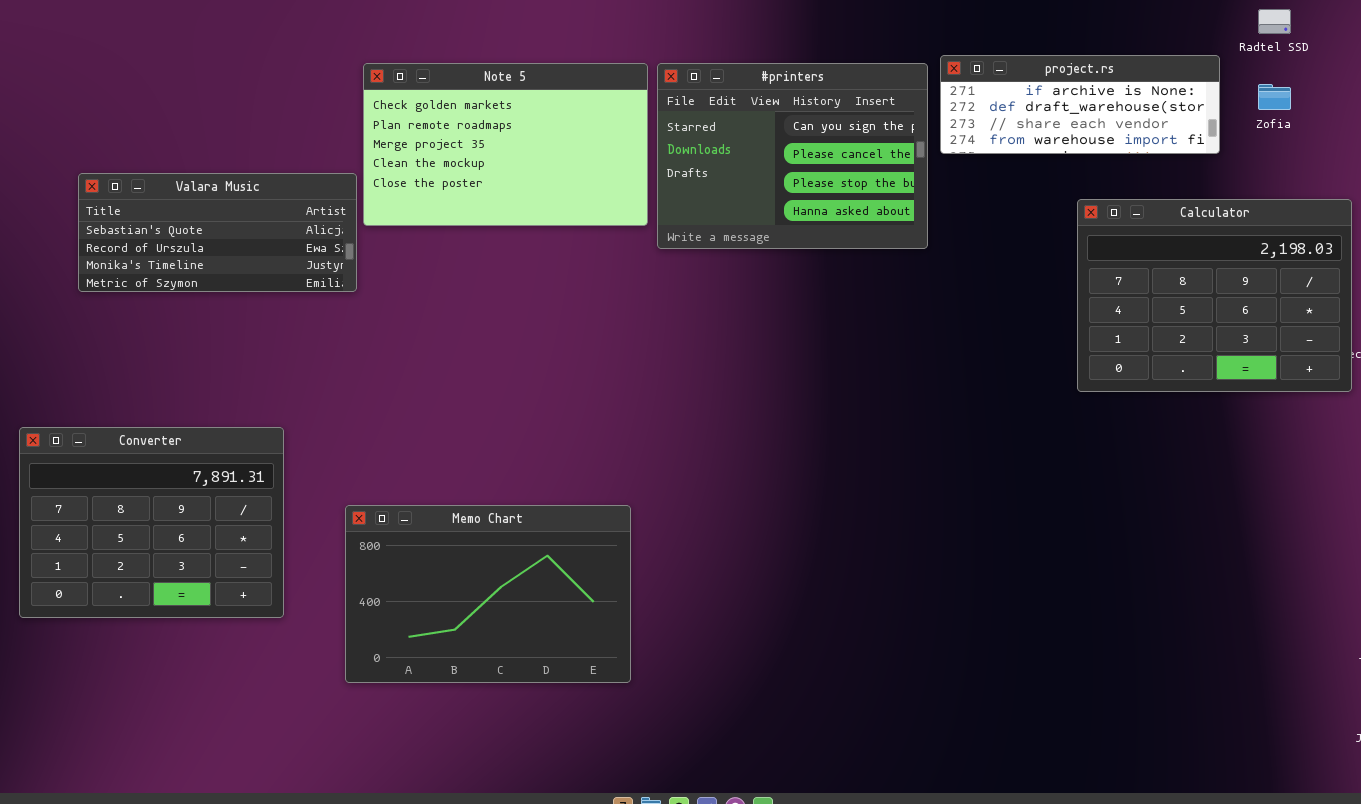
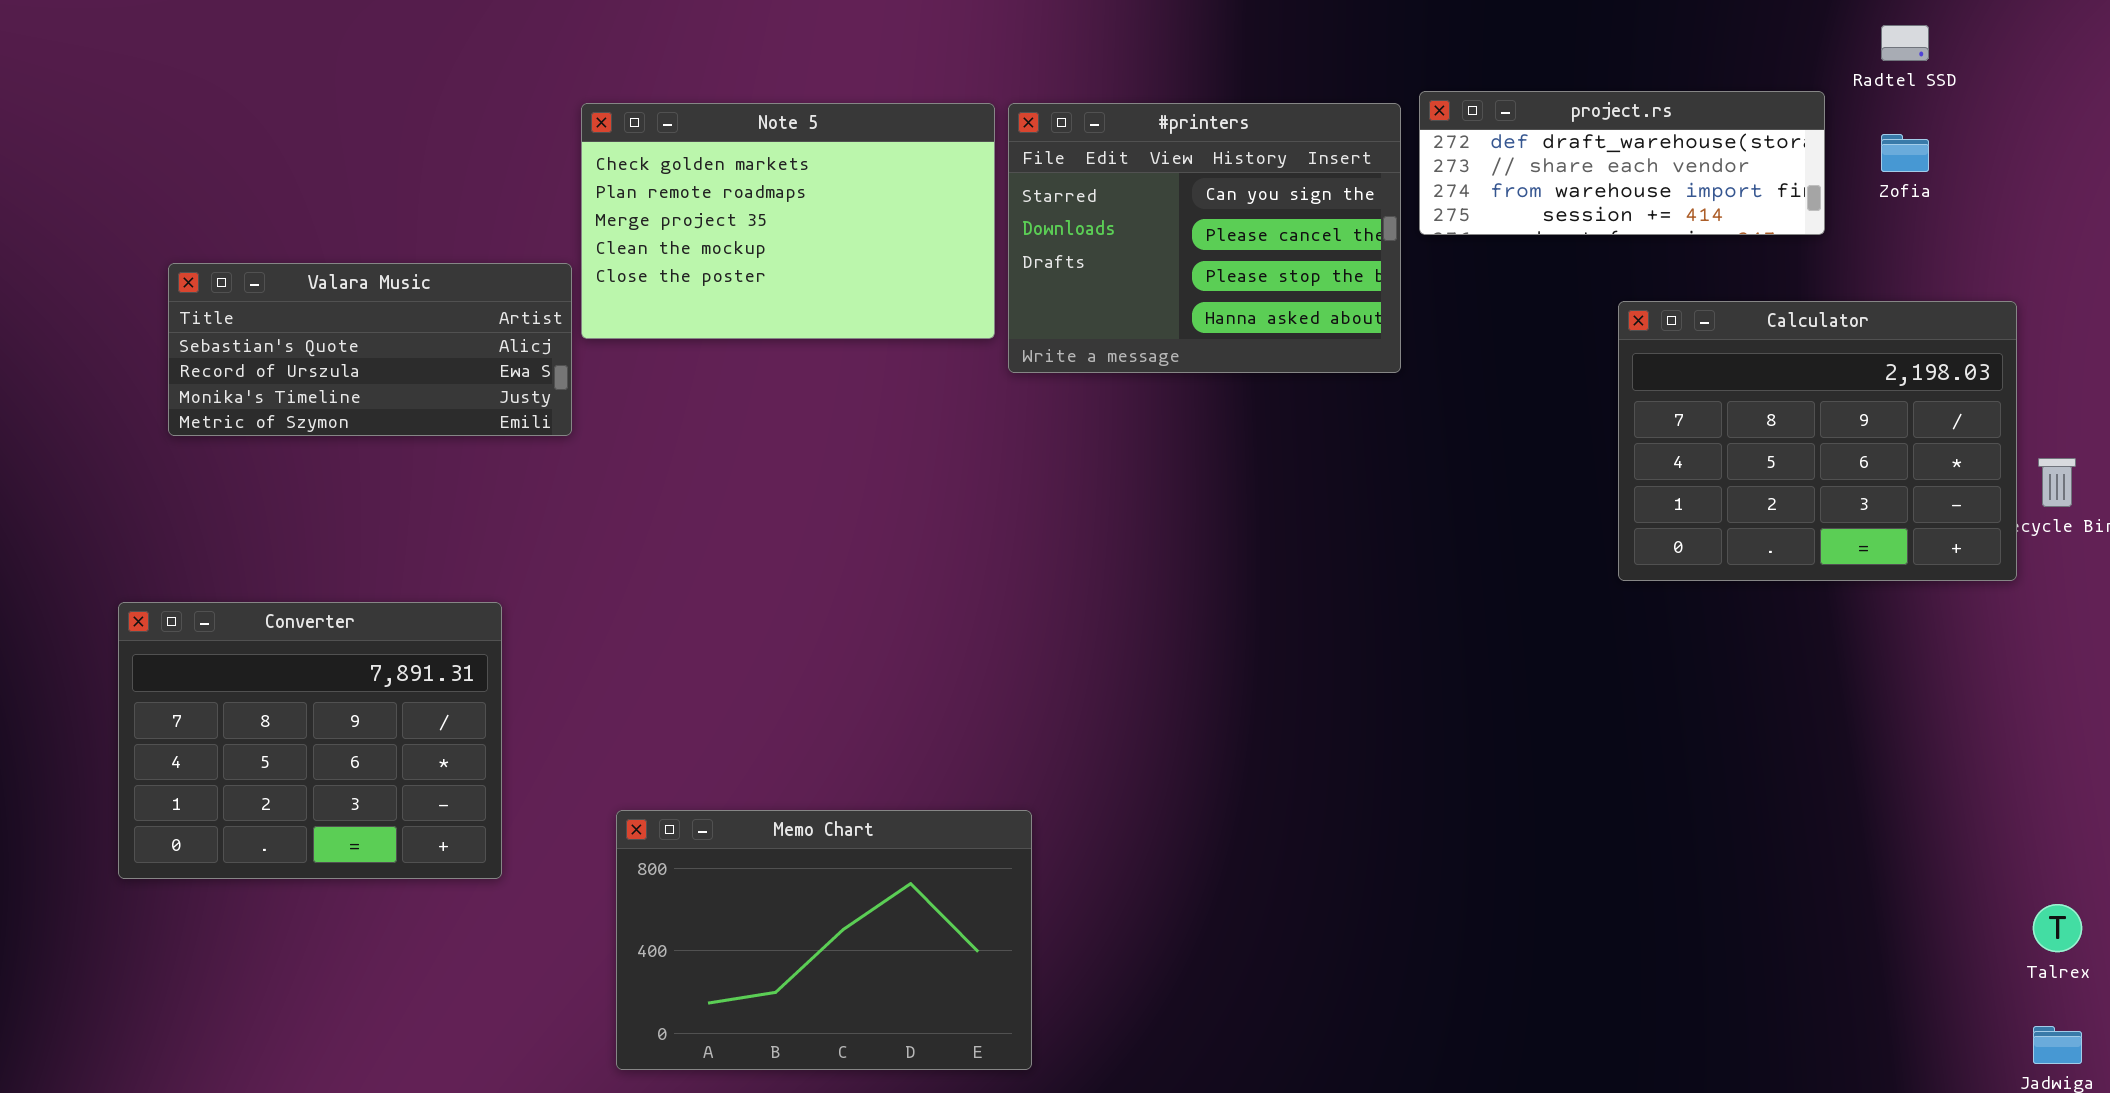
project.rs: [940,55,1220,154] -> [1419,91,1825,235], scrolled down 1 row
Converter: [19,427,284,618] -> [118,602,502,879], moved
Memo Chart: [345,505,631,683] -> [616,810,1032,1070], moved

